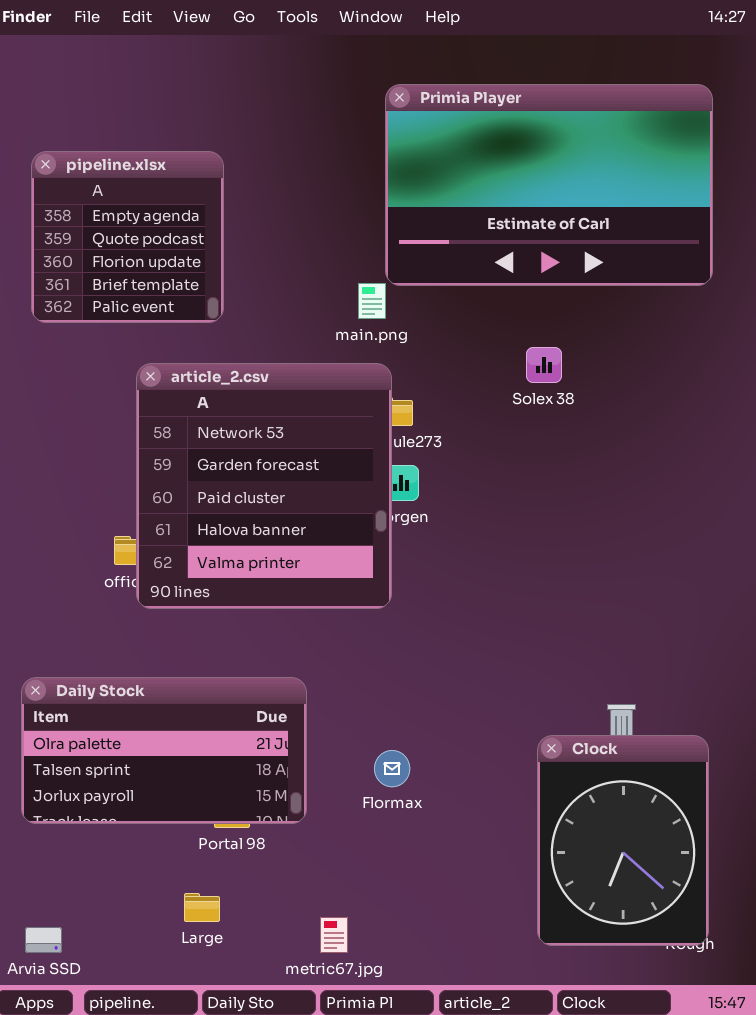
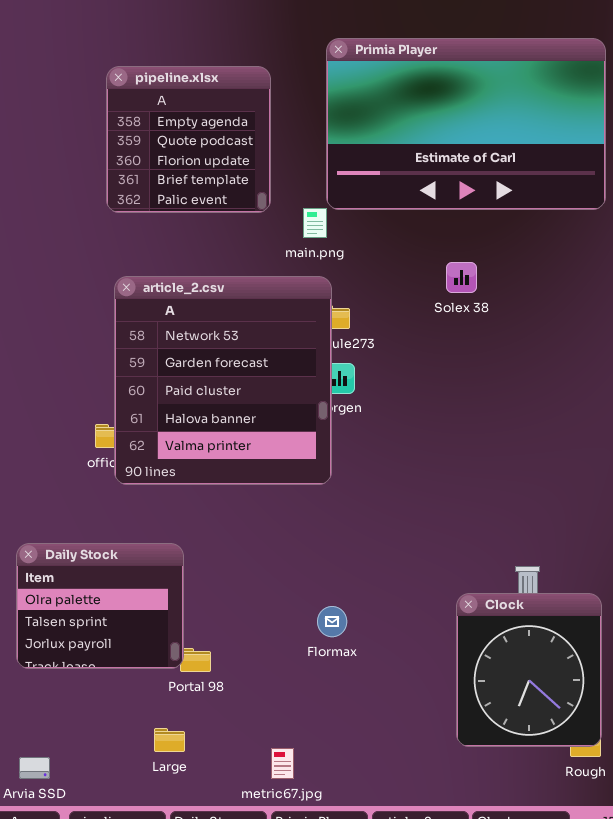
pipeline.xlsx: [31,151,224,323] -> [106,66,271,213], moved
Daily Stock: [21,677,307,824] -> [16,543,184,669], resized
Clock: [537,735,709,946] -> [456,593,602,747], resized

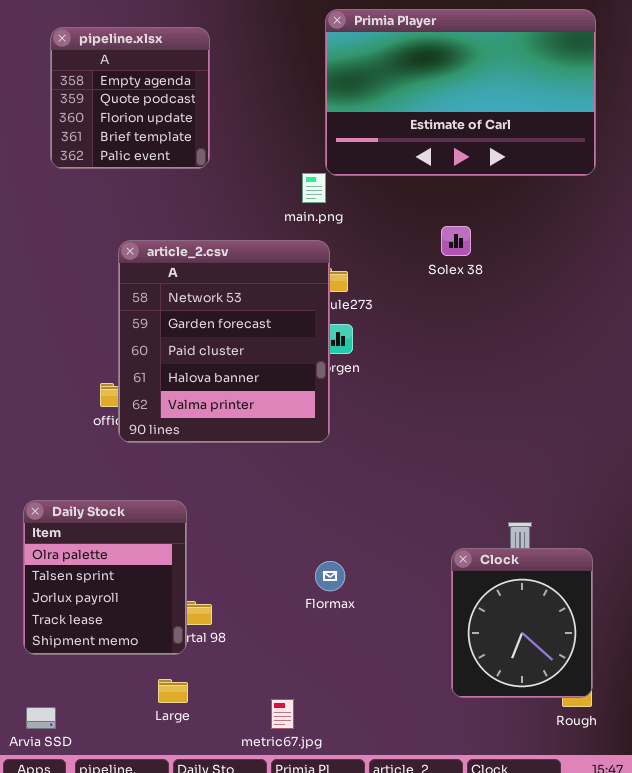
pipeline.xlsx: [106,66,271,213] -> [50,27,210,169], moved
Daily Stock: [16,543,184,669] -> [23,500,187,655], resized

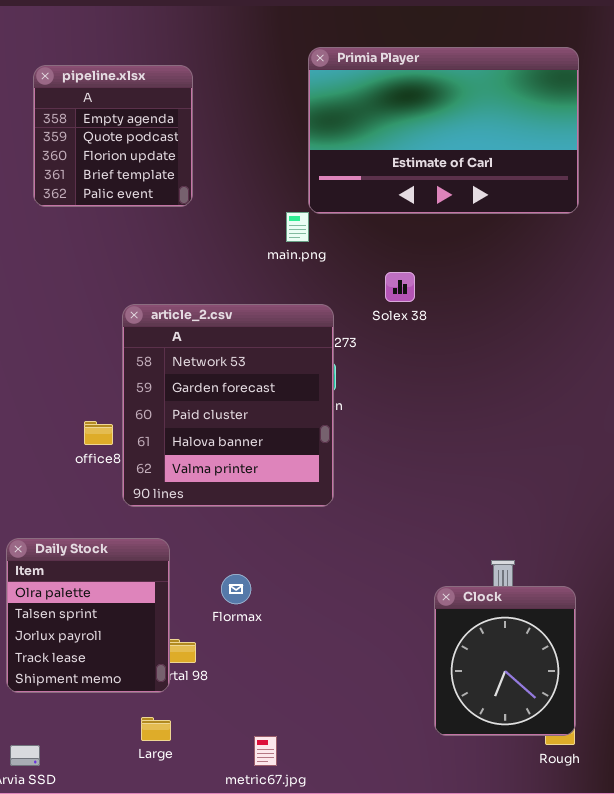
Solex 38: [441,226,471,256] -> [385,272,415,302], moved
article_2.csv: [118,240,330,443] -> [122,304,334,507], moved
Flormax: [315,561,345,591] -> [221,574,251,604], moved

